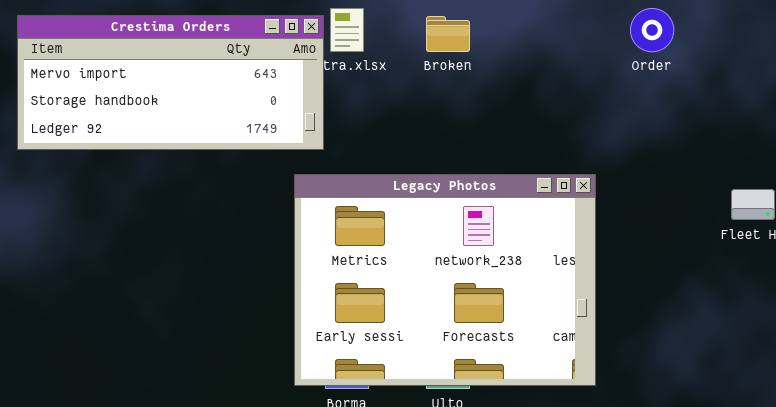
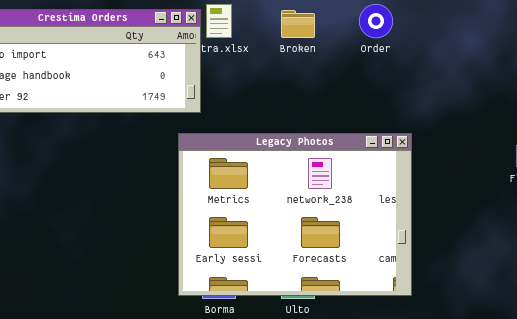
Order: [630,8,674,52] -> [359,4,393,38], moved

